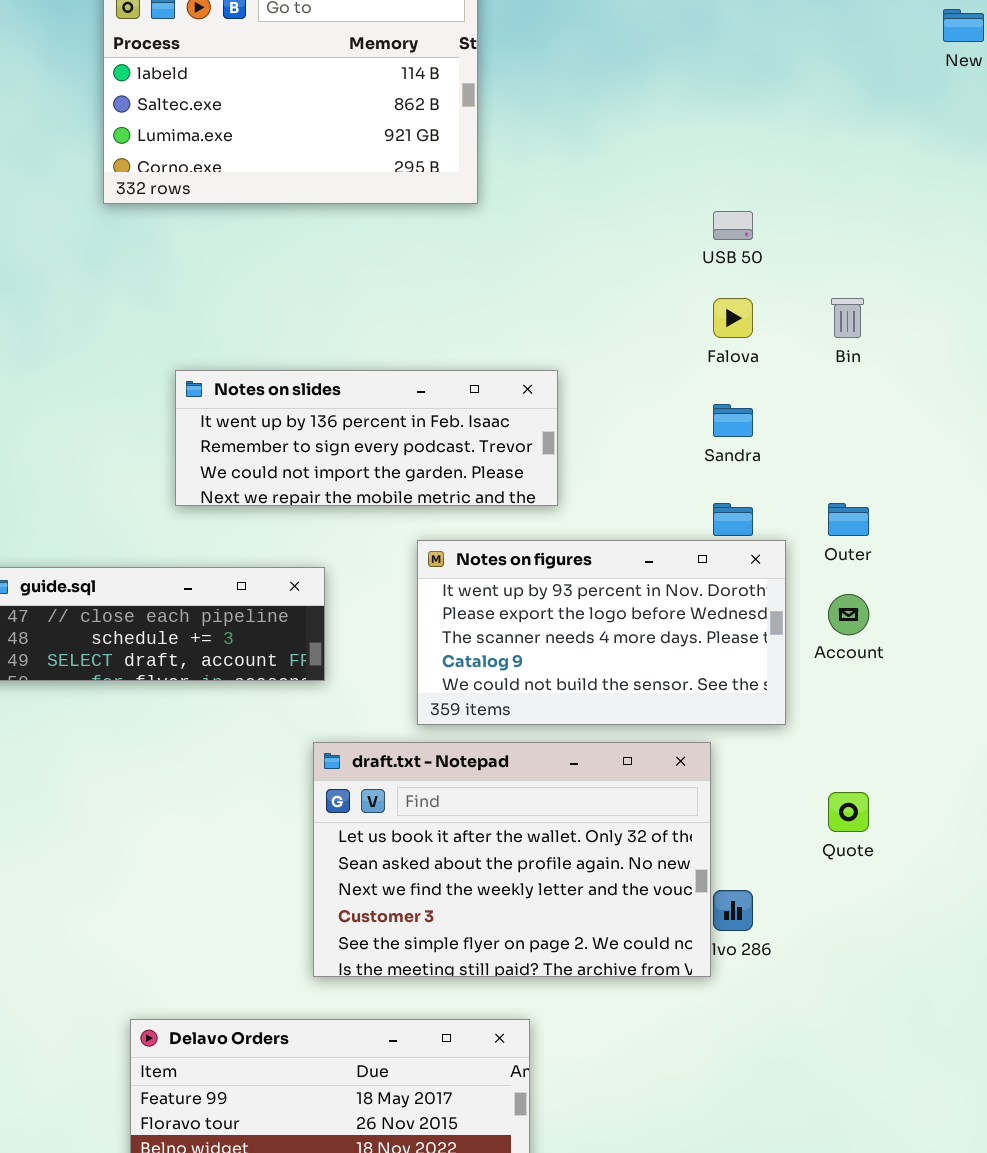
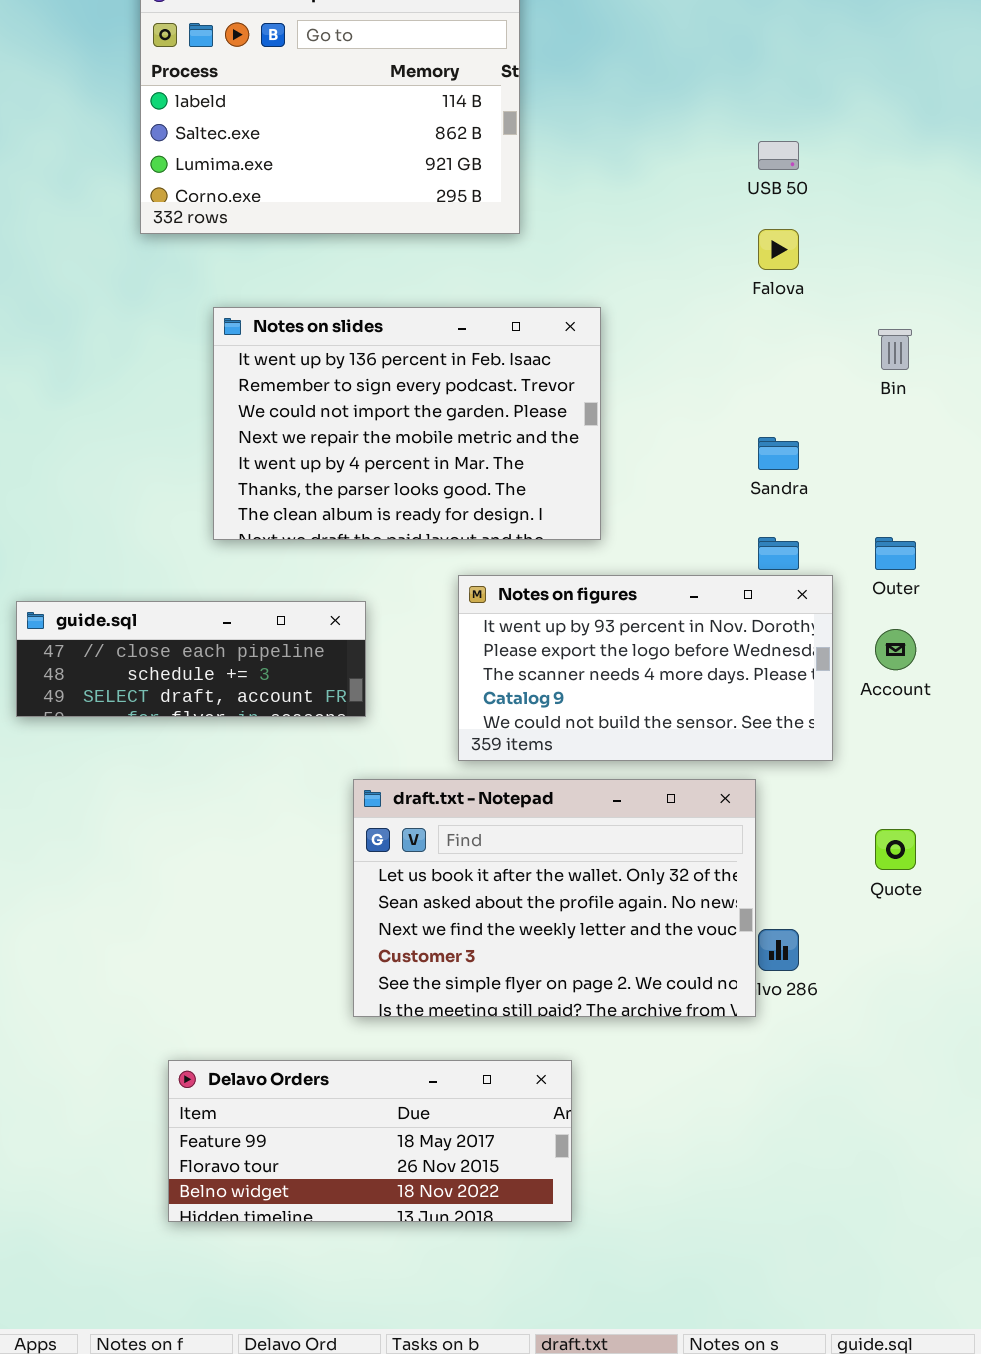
USB 50: [713,211,753,240] -> [758,141,799,170], moved
Falova: [713,298,753,338] -> [758,229,799,270], moved
Notes on slides: [175,370,558,506] -> [213,307,601,540], resized

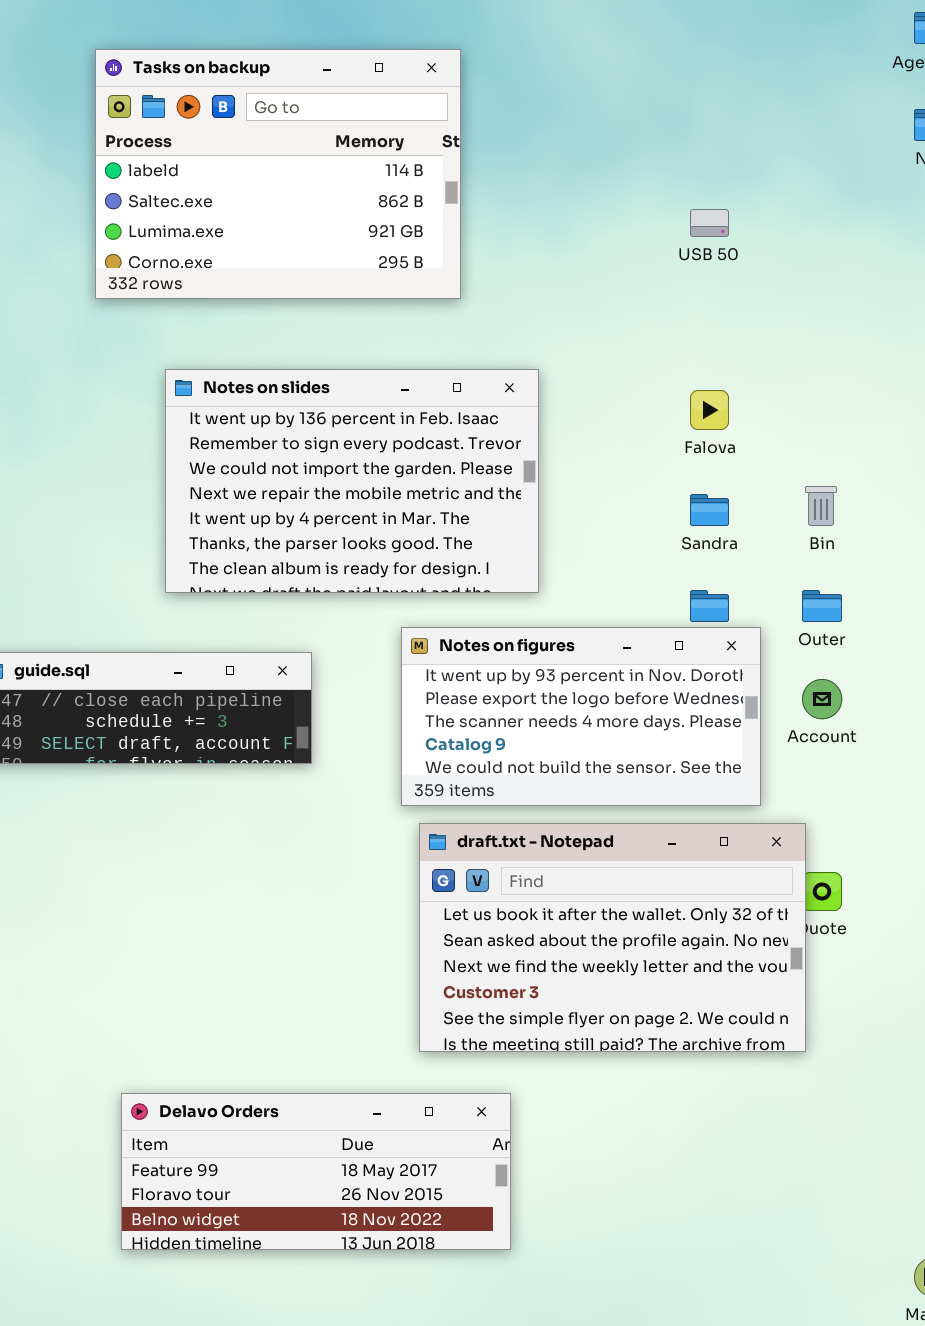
Falova: [758,229,799,270] -> [690,390,729,430], moved
Bin: [878,329,912,370] -> [805,486,837,526], moved
draft.txt - Notepad: [353,779,756,1017] -> [419,823,806,1052], moved

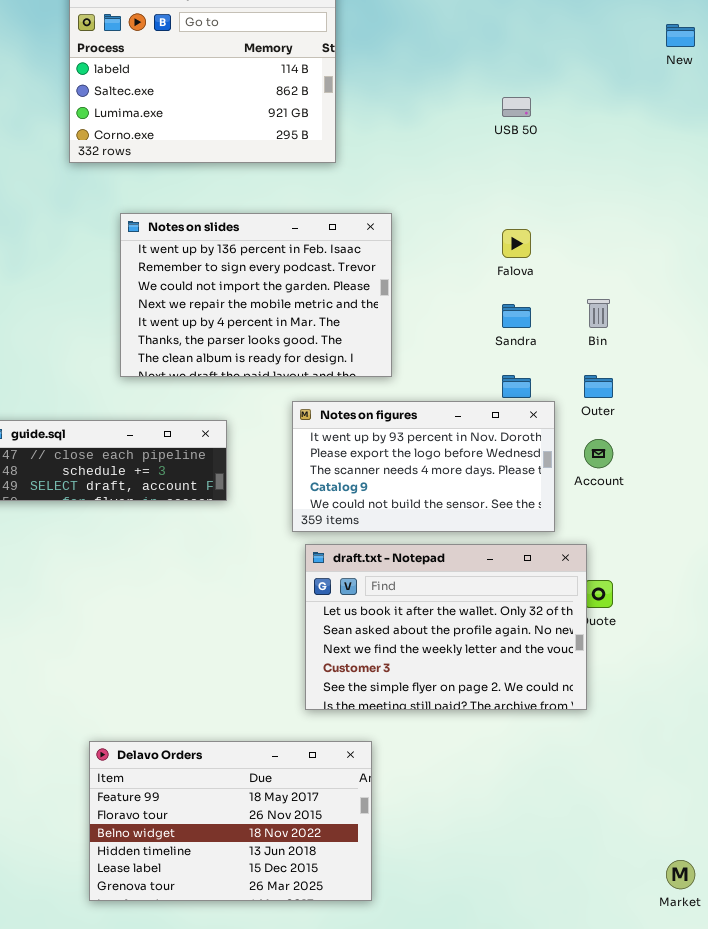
Delavo Orders: [121,1093,511,1250] -> [89,741,372,901], resized

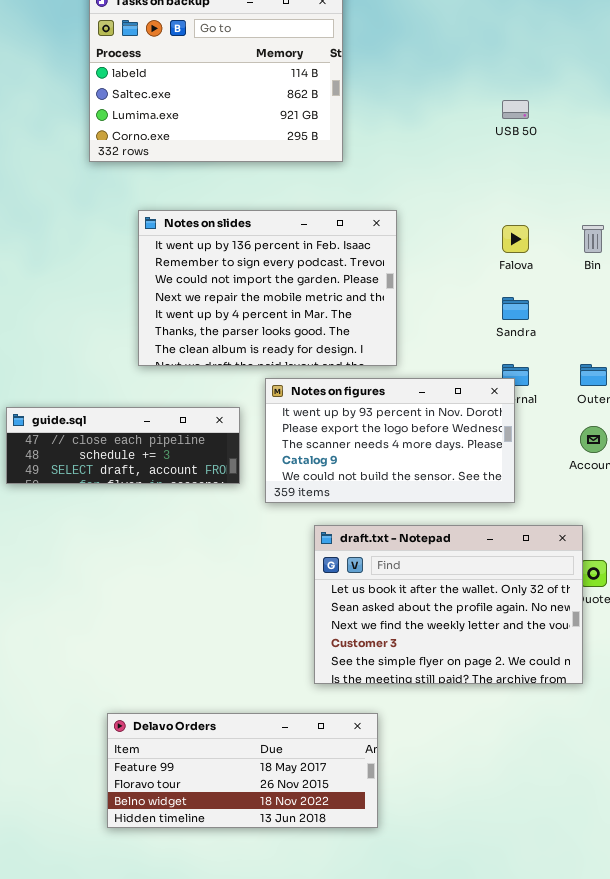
Bin: [587,299,610,328] -> [582,225,604,253], moved
Notes on figures: [292,401,555,532] -> [265,378,515,503], moved
Delavo Orders: [89,741,372,901] -> [107,713,378,828], resized

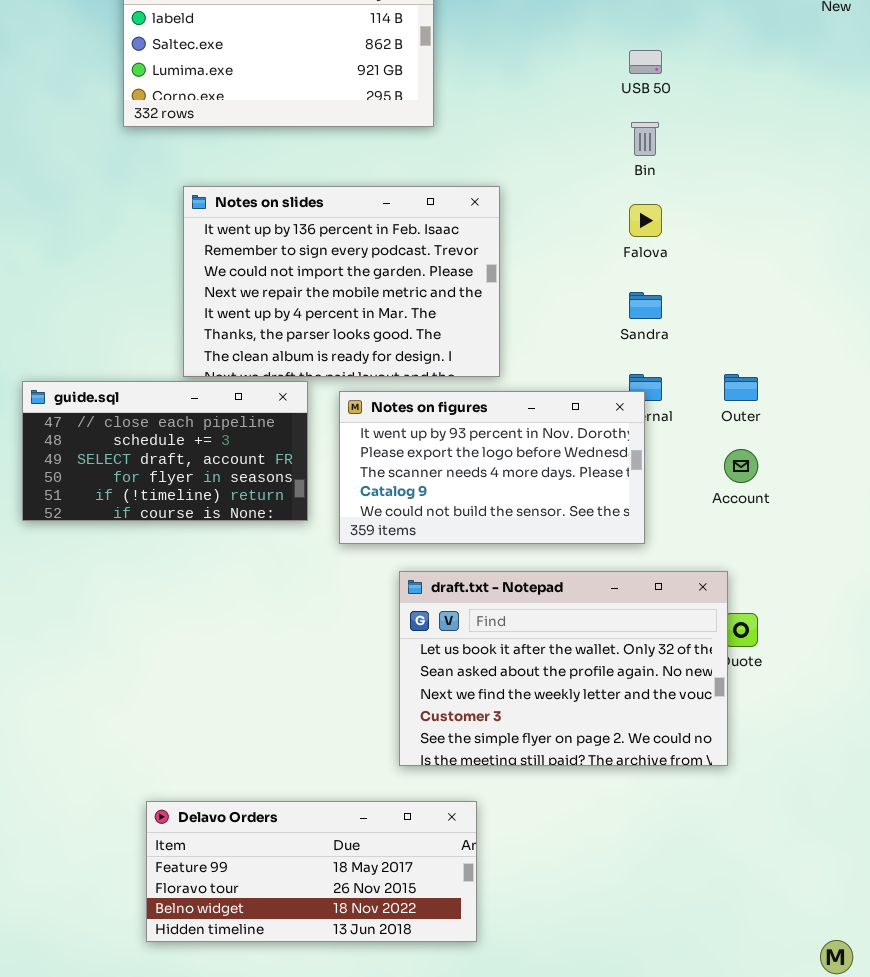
Bin: [582,225,604,253] -> [631,122,659,156], moved
guide.sql: [6,407,240,484] -> [22,381,308,521], resized

